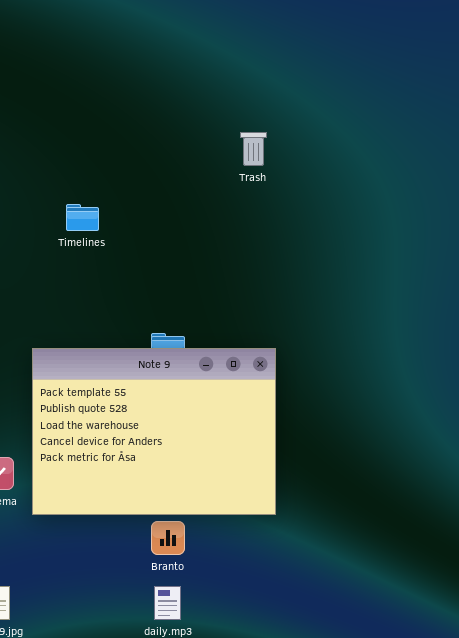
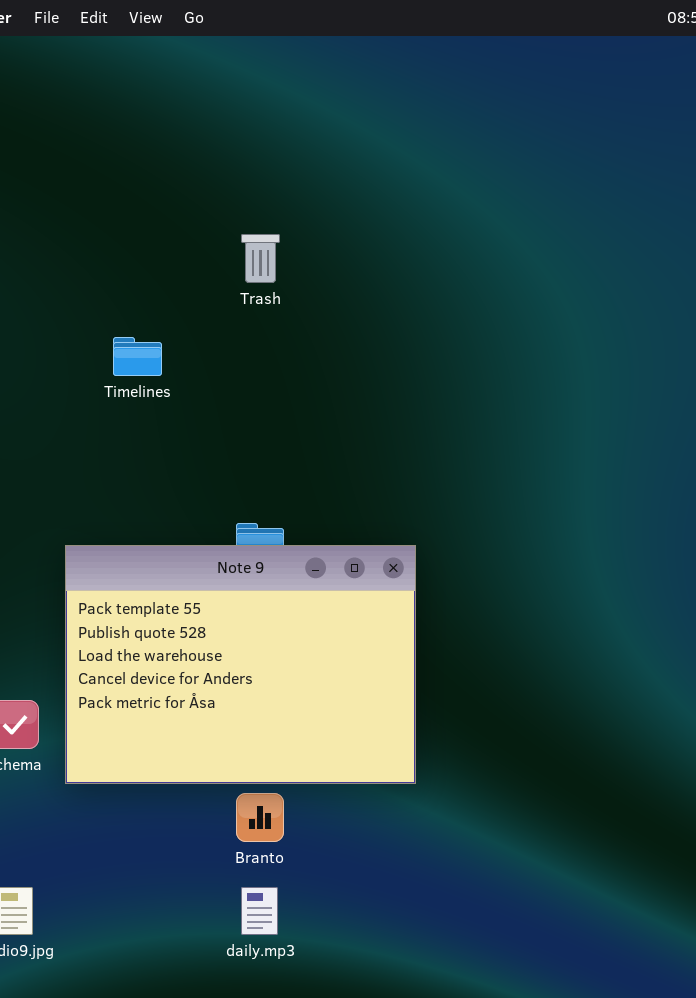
Trash: [240,132,267,166] -> [241,234,280,283], moved

